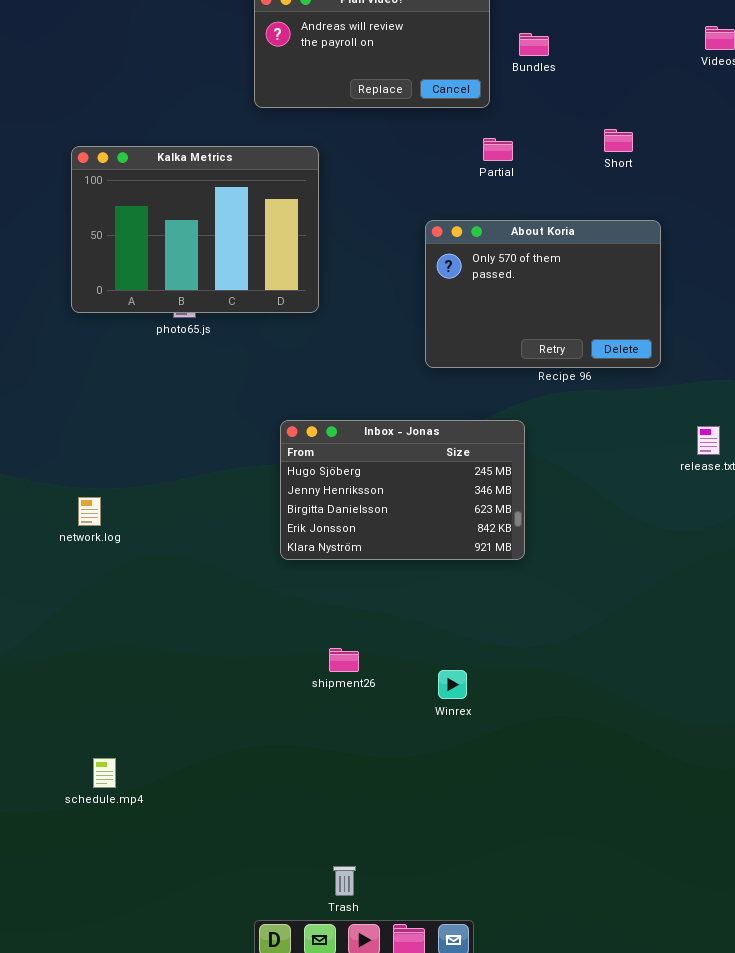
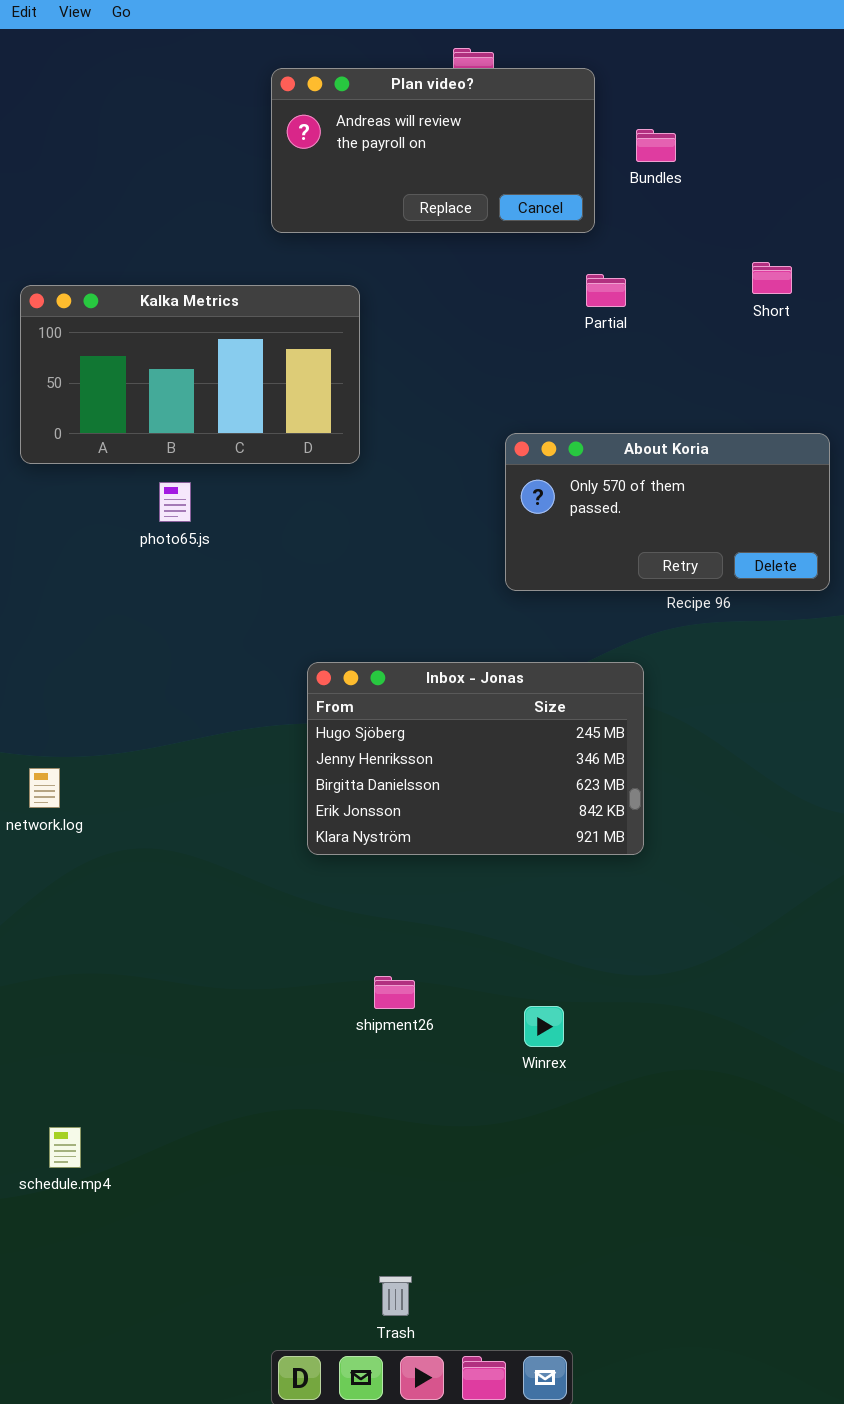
Kalka Metrics: [71,146,319,313] -> [20,285,360,464], resized
About Koria: [425,220,661,368] -> [505,433,830,591], resized

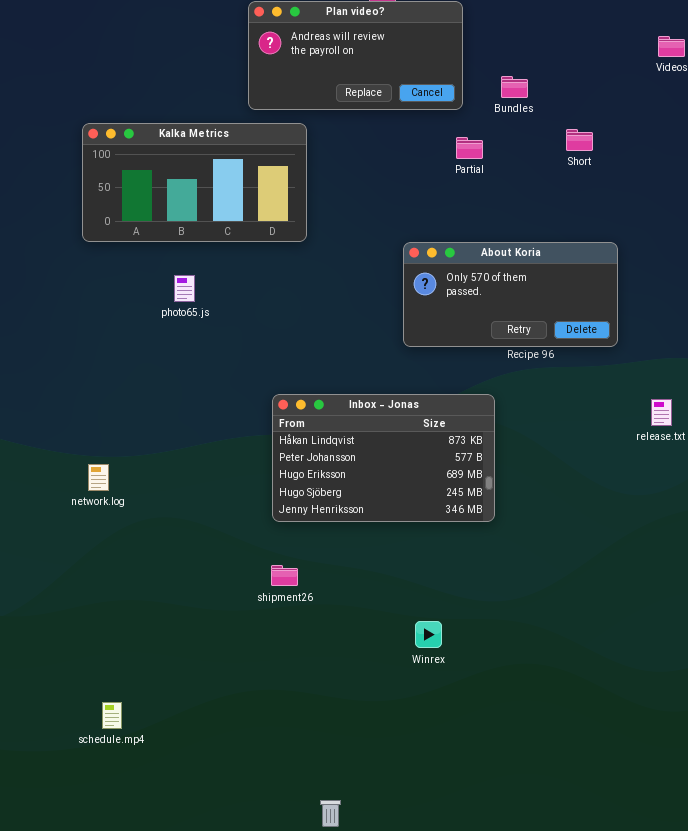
Bundles: [636,129,676,162] -> [501,76,528,98], moved
Kalka Metrics: [20,285,360,464] -> [82,123,307,242], moved
Inbox - Jonas: [307,662,644,855] -> [272,394,495,522], scrolled up 3 rows
shipment26: [374,976,415,1009] -> [271,565,298,586], moved

